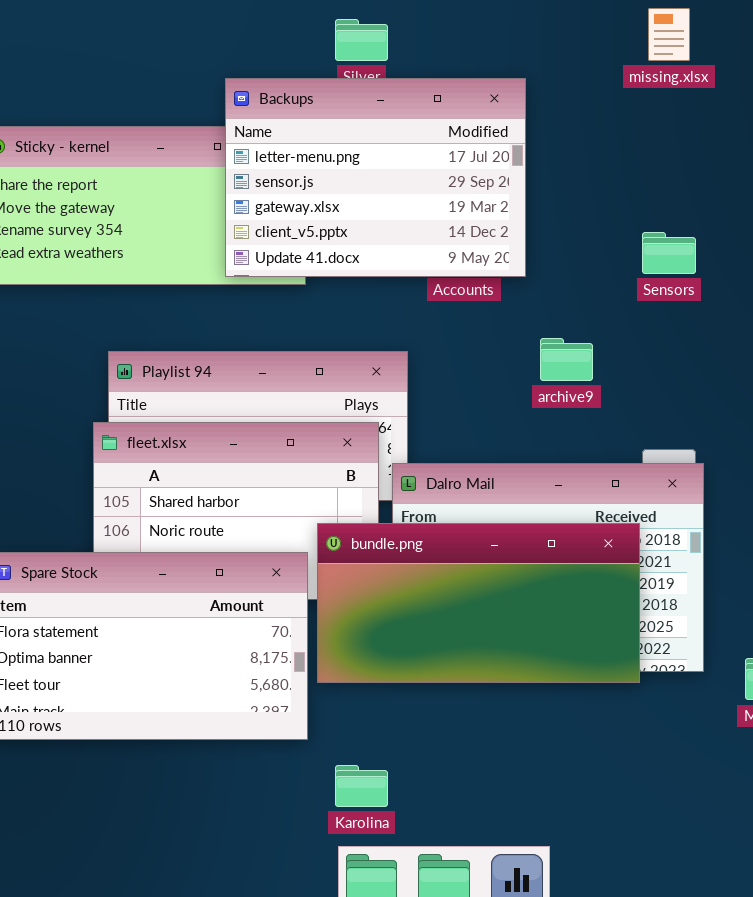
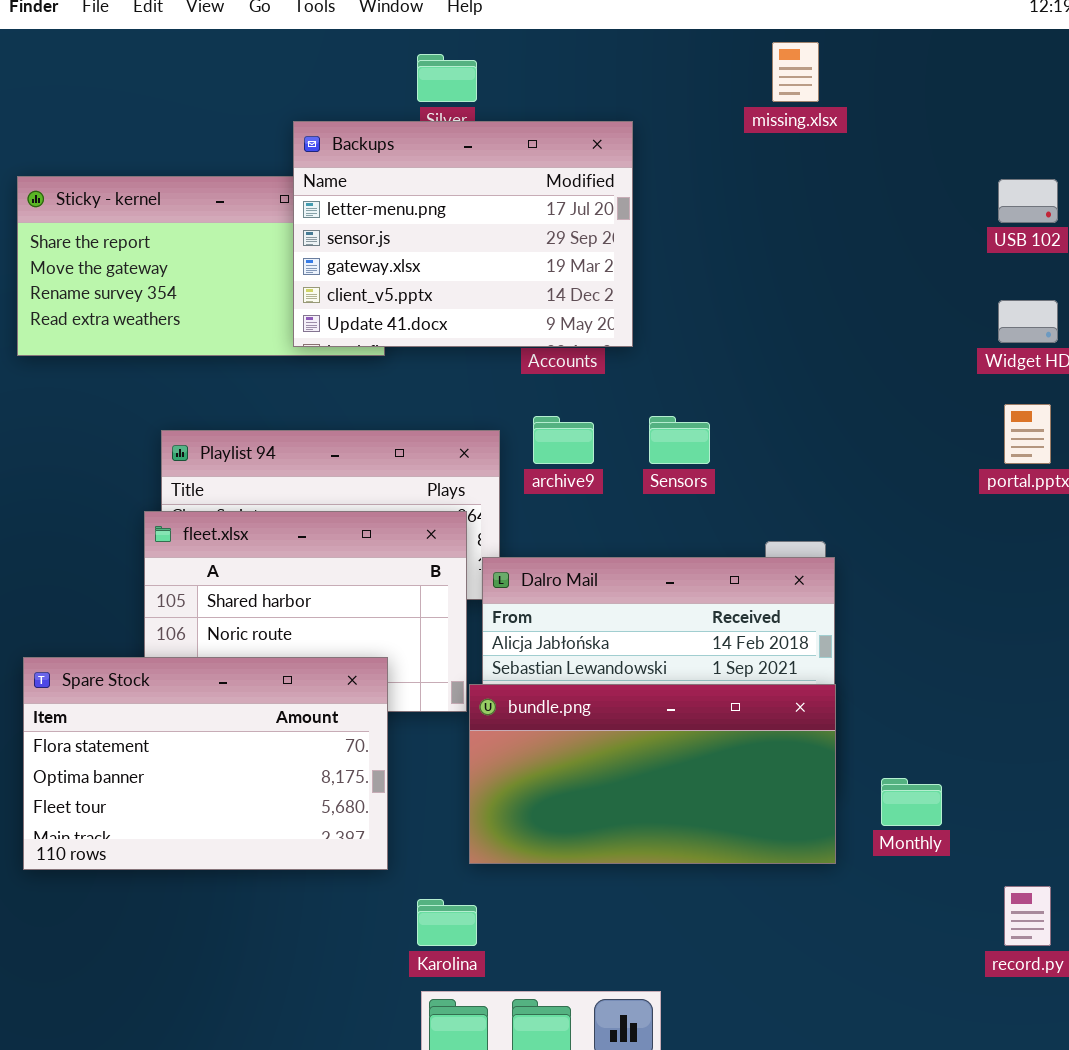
Sensors: [642,232,696,274] -> [649,416,710,464], moved
archive9: [540,338,593,381] -> [533,416,594,464], moved
bundle.png: [317,523,640,683] -> [469,684,836,864], moved

